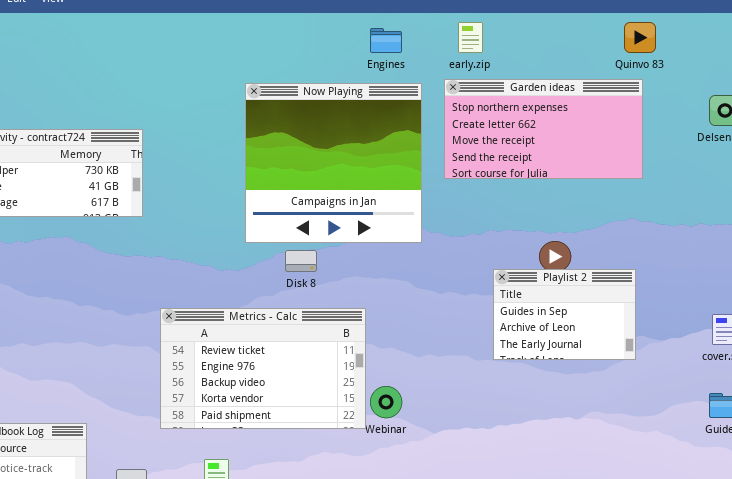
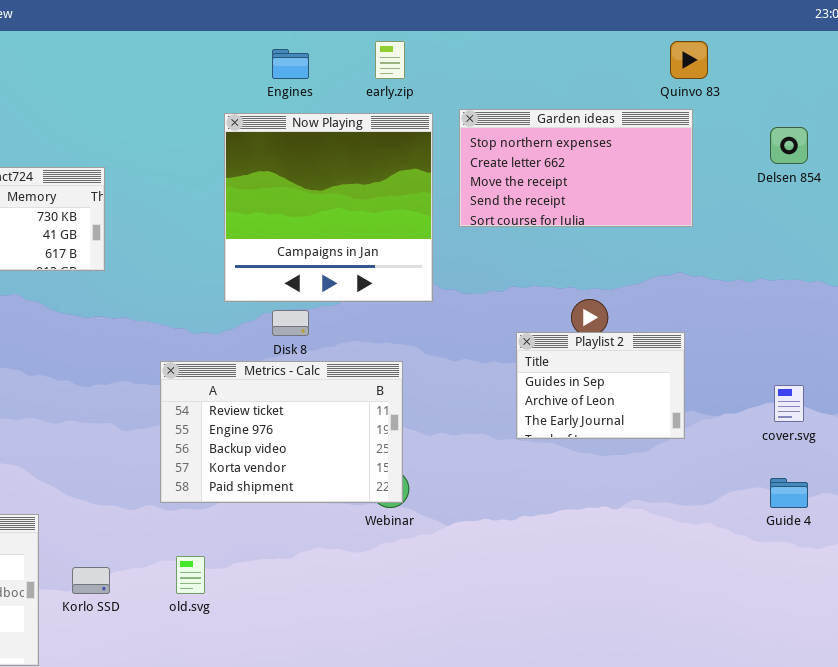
early.zip: [458,22,483,53] -> [375,41,405,79], moved
Engines: [370,28,402,53] -> [272,49,309,79], moved
Metrics - Calc: [160,308,366,429] -> [160,361,403,503], moved

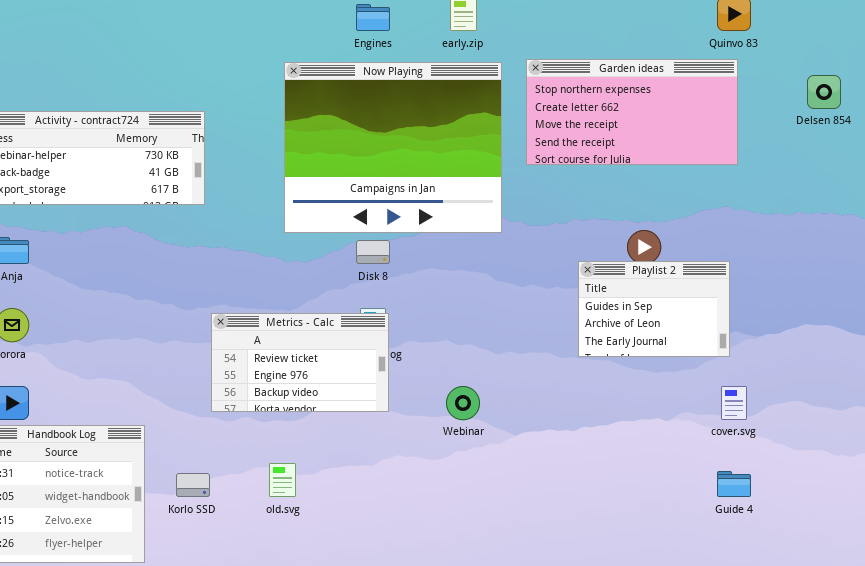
Now Playing: [224,113,433,302] -> [284,62,502,233], resized
Metrics - Calc: [160,361,403,503] -> [211,313,389,412], moved, resized
cover.svg: [774,385,804,422] -> [721,386,747,420], moved
Guide 4: [770,478,808,508] -> [717,471,751,497], moved

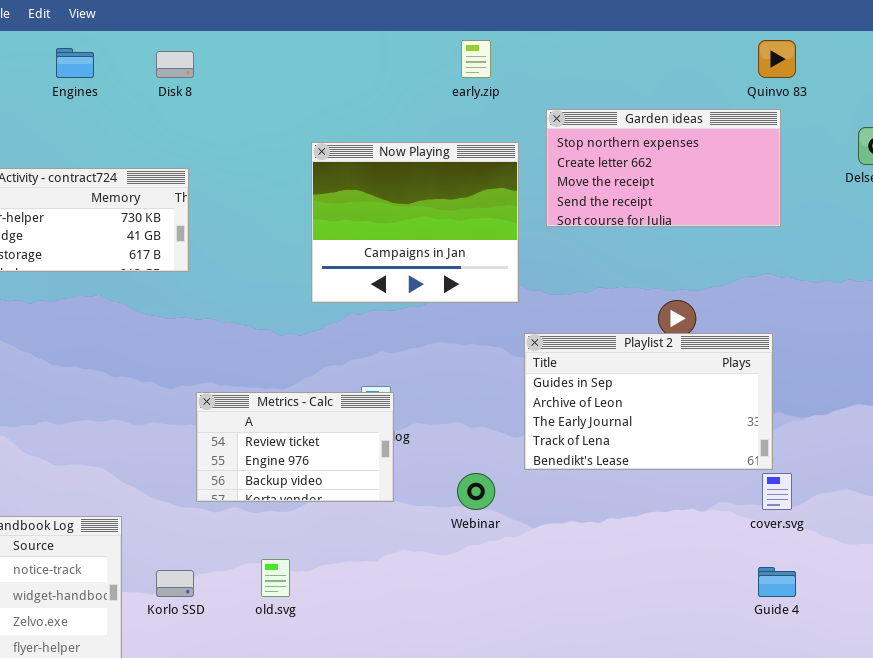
Engines: [356,4,390,31] -> [56,48,94,78], moved
Now Playing: [284,62,502,233] -> [311,142,519,303], resized
Disk 8: [356,240,390,264] -> [156,51,194,78], moved
Playlist 2: [578,261,730,357] -> [524,333,773,470], resized

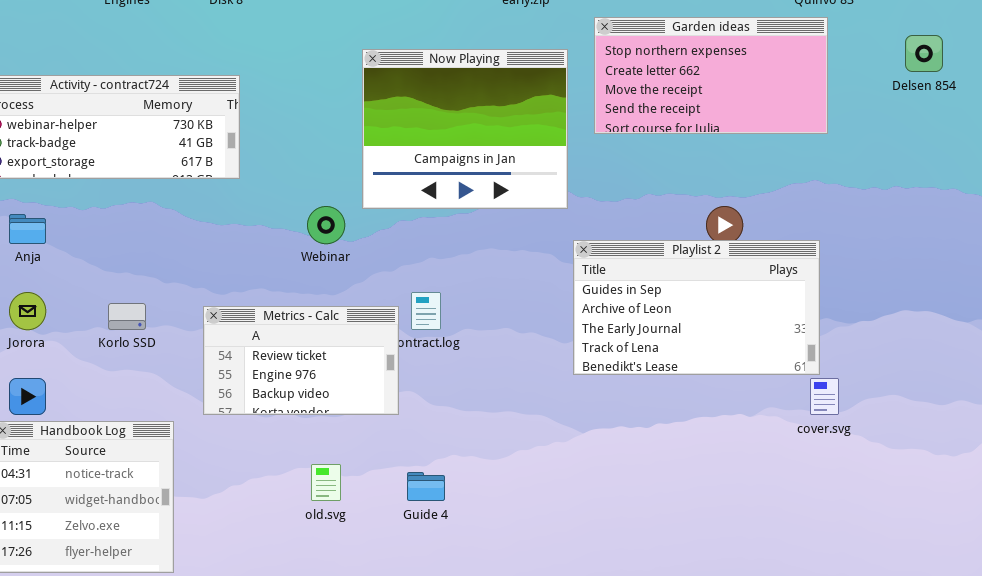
Metrics - Calc: [196,392,394,502] -> [203,306,399,415], moved
Webinar: [457,473,495,510] -> [307,206,345,244], moved
Guide 4: [758,567,796,597] -> [407,472,445,501], moved
Korlo SSD: [156,570,194,597] -> [108,303,146,330], moved

